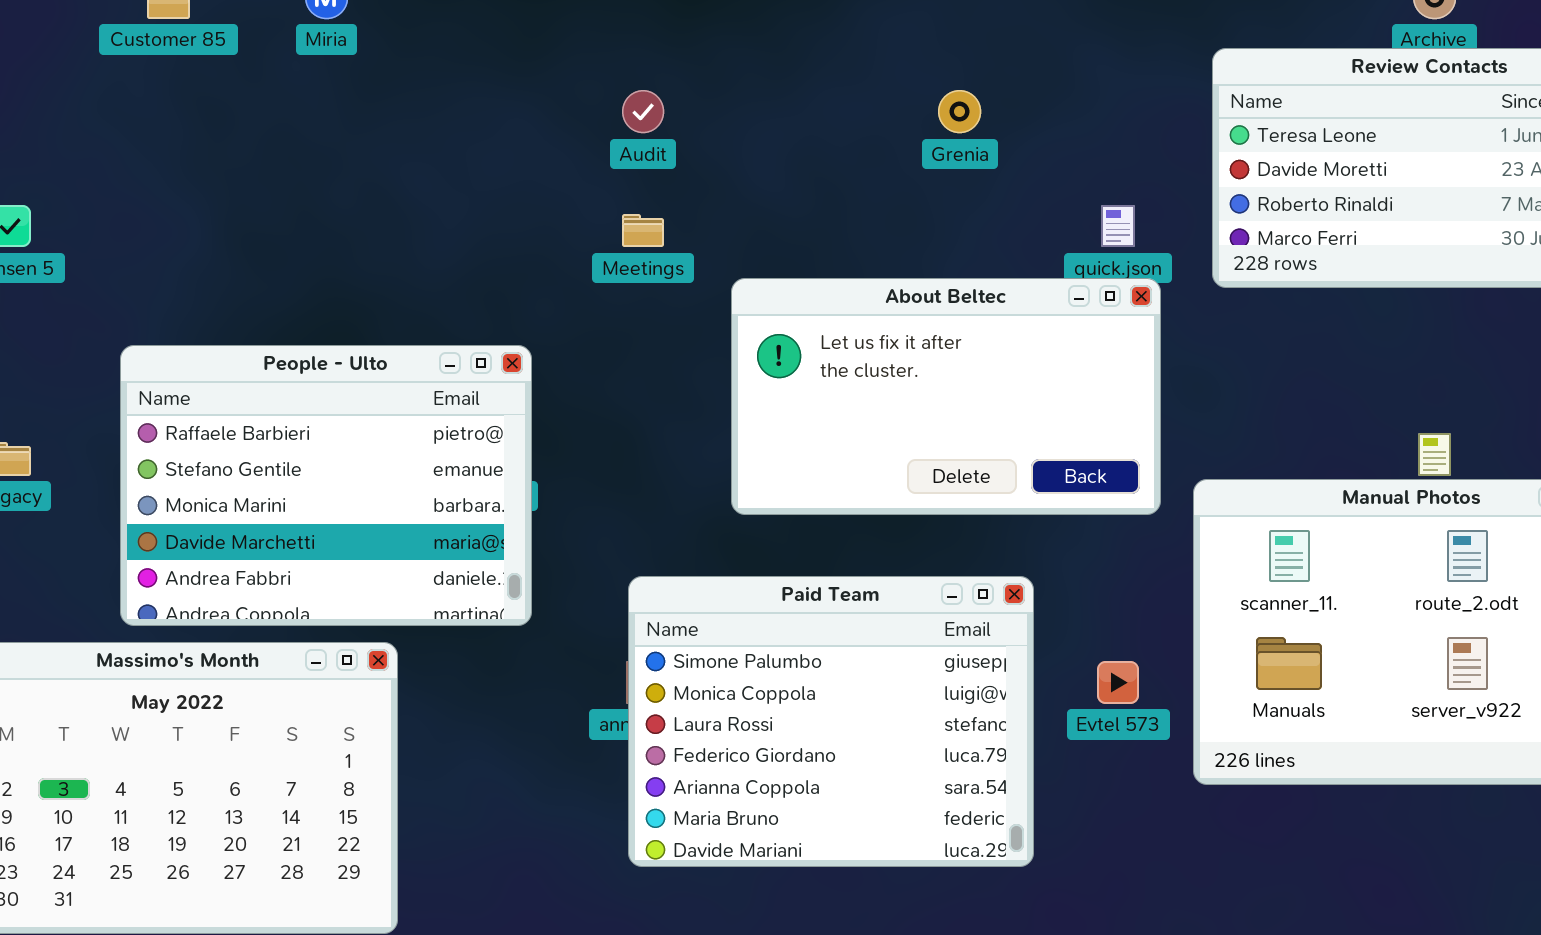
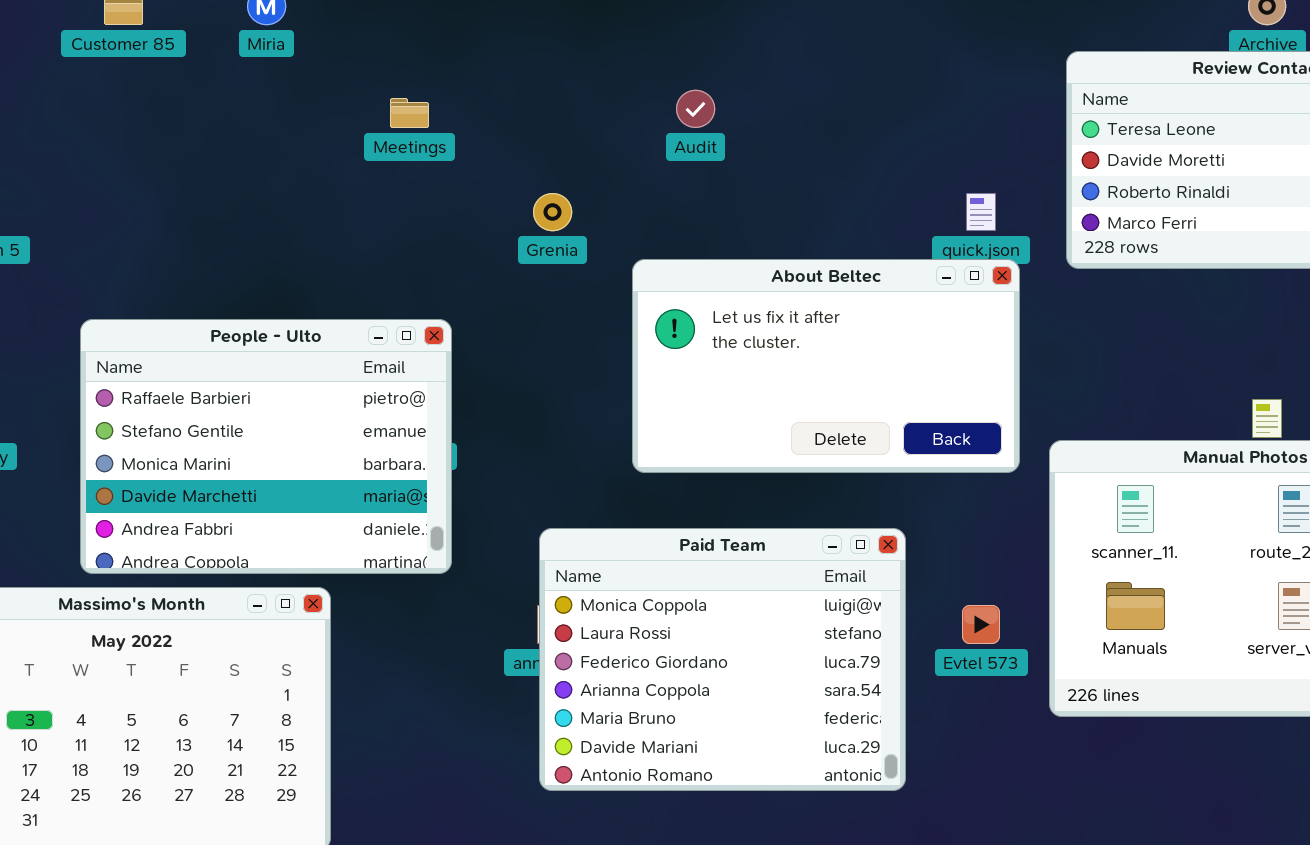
Audit: [622,90,664,133] -> [676,90,715,128], moved
Grenia: [938,90,981,133] -> [533,193,572,231], moved
Meetings: [622,214,664,247] -> [390,98,429,128], moved
Paid Team: [628,576,1034,867] -> [539,528,906,791], scrolled down 1 row

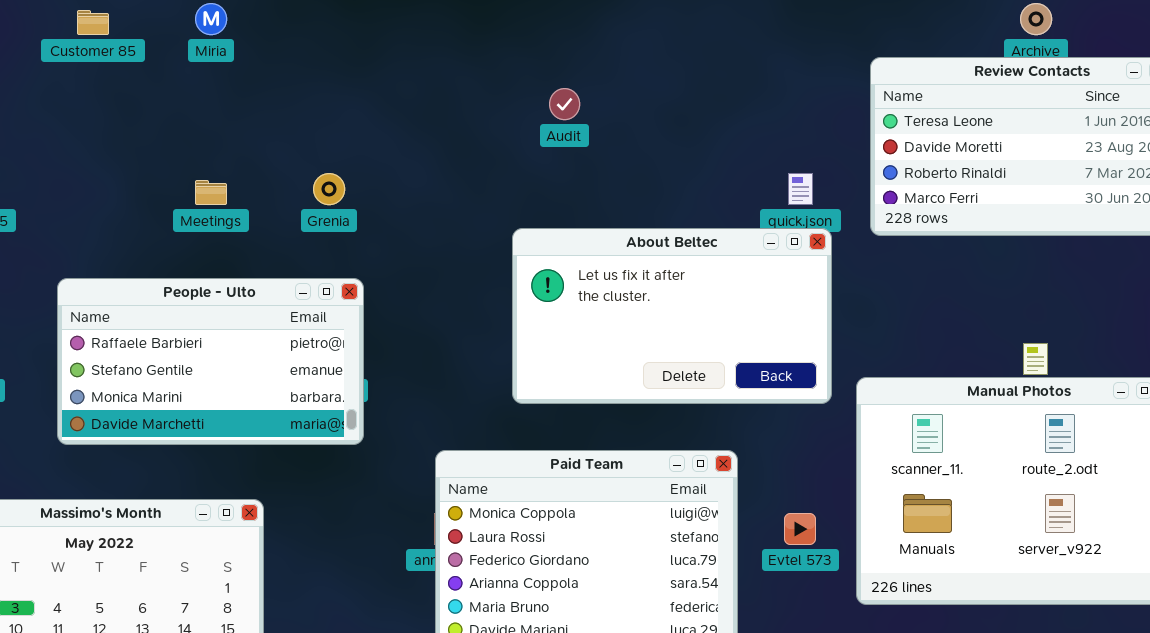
Meetings: [390,98,429,128] -> [195,180,227,205], moved
Grenia: [533,193,572,231] -> [313,173,345,205], moved
People - Ulto: [80,319,452,574] -> [57,278,364,445], resized

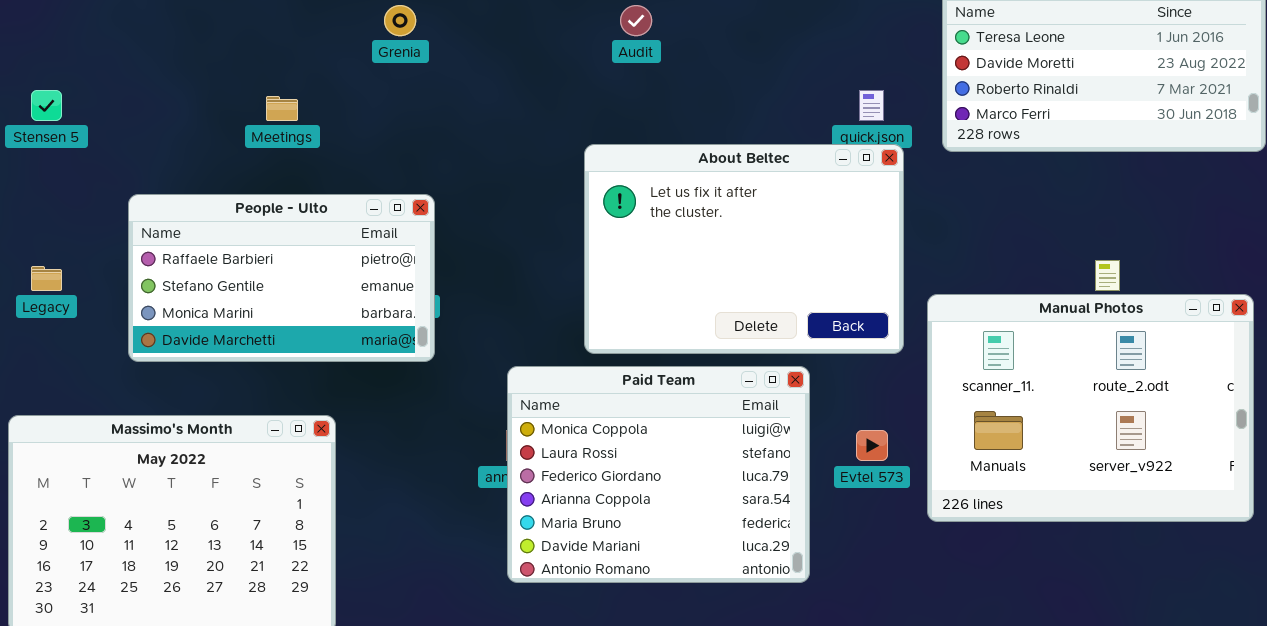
Grenia: [313,173,345,205] -> [384,5,416,36], moved
About Beltec: [512,228,832,404] -> [584,144,904,354], resized

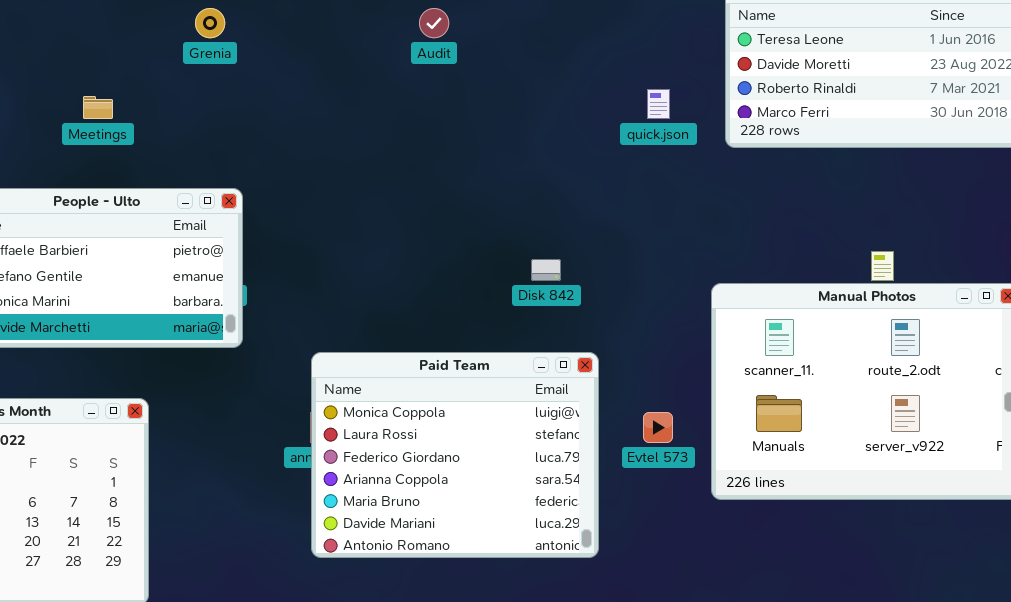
About Beltec: [584,144,904,354] -> none, closed

